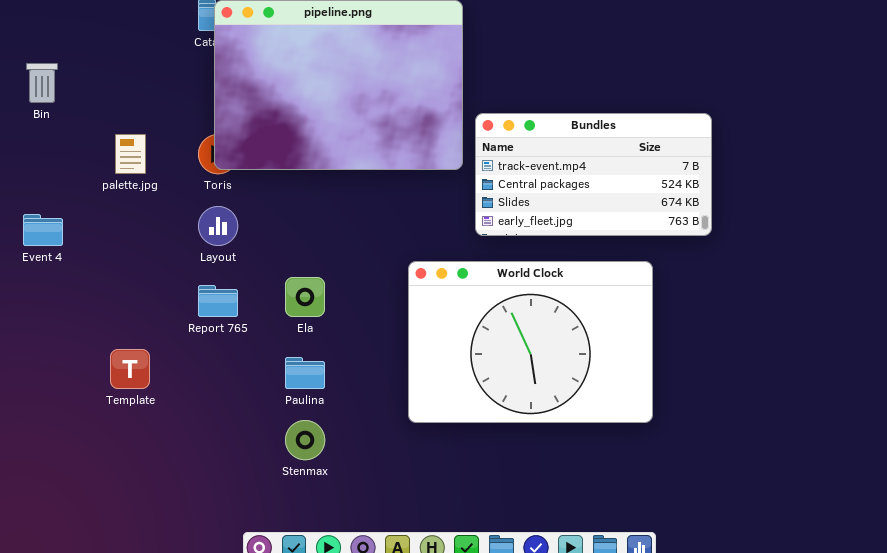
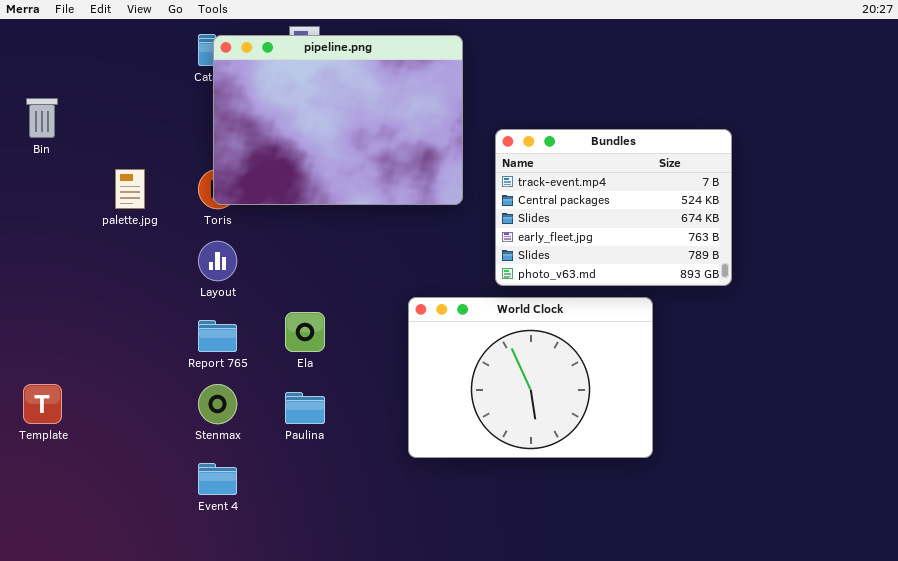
Bundles: [475,113,712,236] -> [495,129,732,286], moved, resized
Event 4: [23,214,63,246] -> [198,463,237,495], moved
Template: [110,349,150,389] -> [23,384,62,424], moved
Stenmax: [285,420,325,460] -> [198,384,237,424], moved

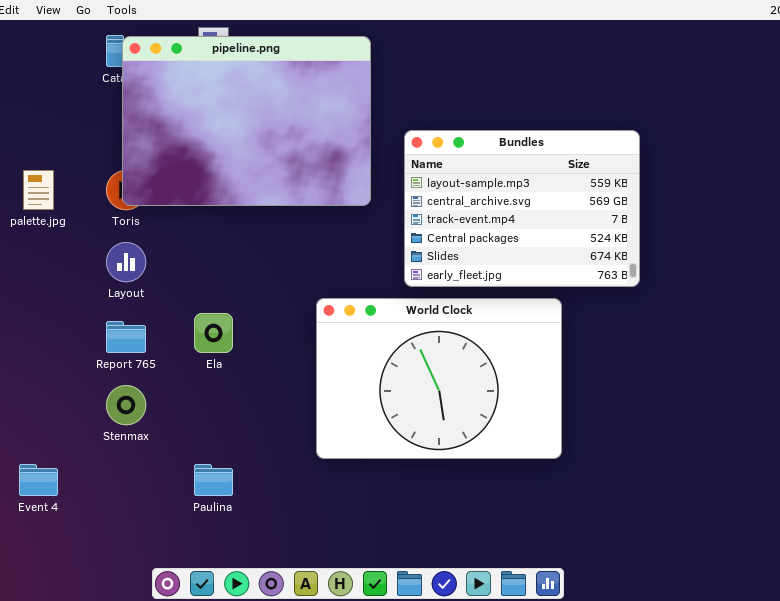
Bundles: [495,129,732,286] -> [404,130,640,287], scrolled up 2 rows
Paulina: [285,392,325,424] -> [194,464,233,496], moved
Event 4: [198,463,237,495] -> [19,464,58,496], moved

